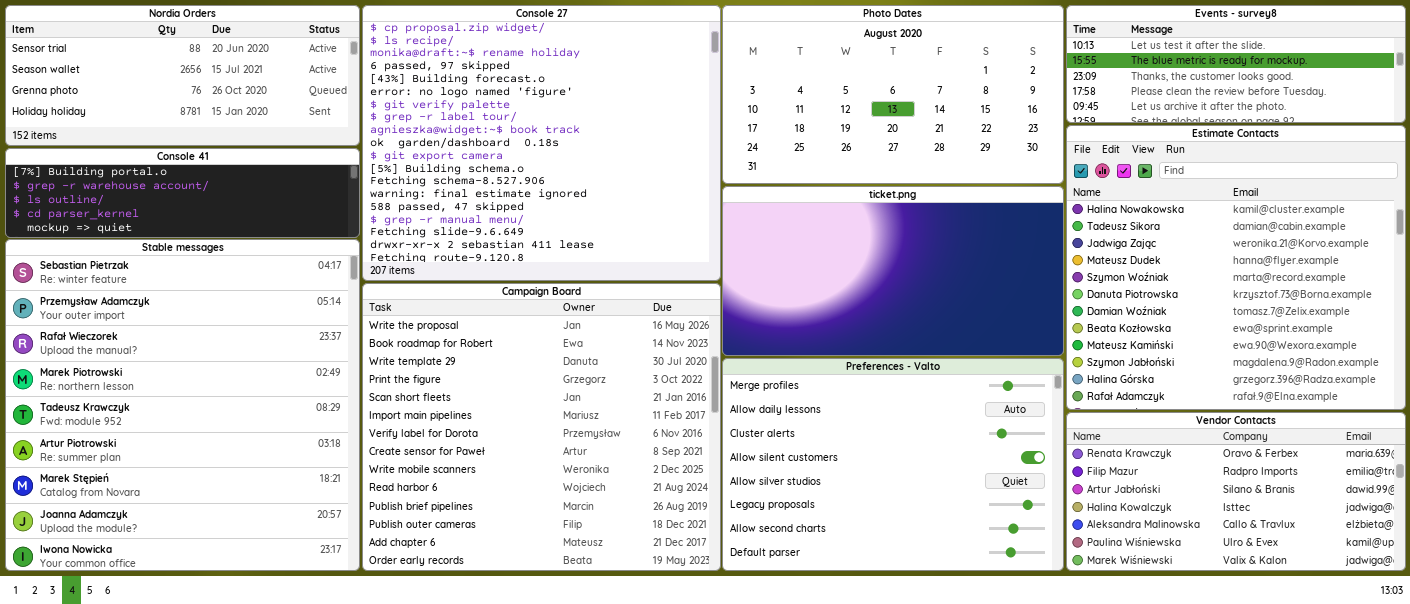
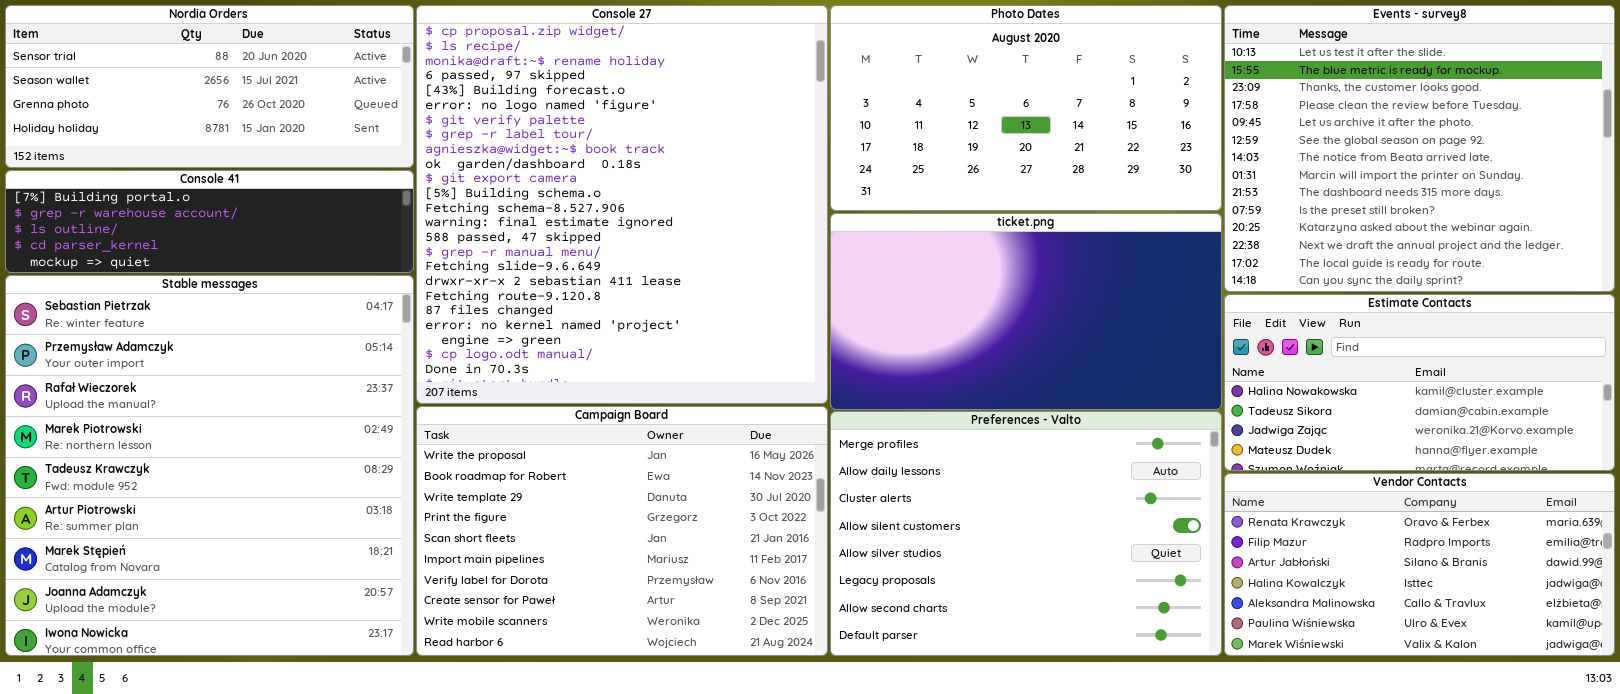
Console 27: [362,5,721,281] -> [416,5,828,404], resized
Events - survey8: [1066,5,1406,123] -> [1224,5,1615,292], resized
Estimate Contacts: [1066,125,1406,410] -> [1224,294,1615,471], resized
Campaign Board: [362,283,721,571] -> [416,406,828,656], resized

